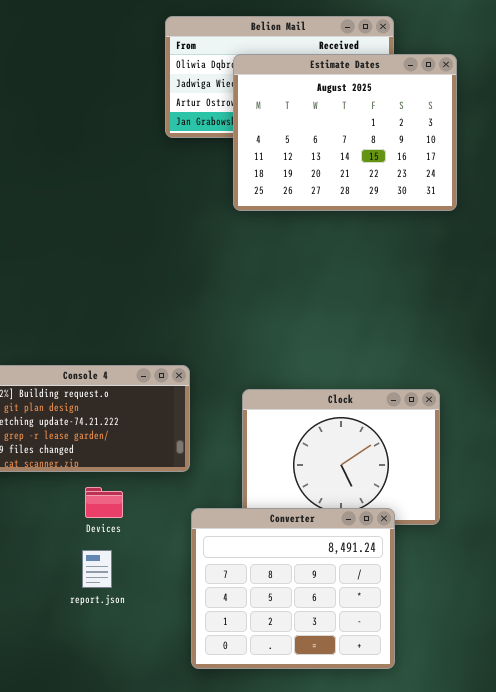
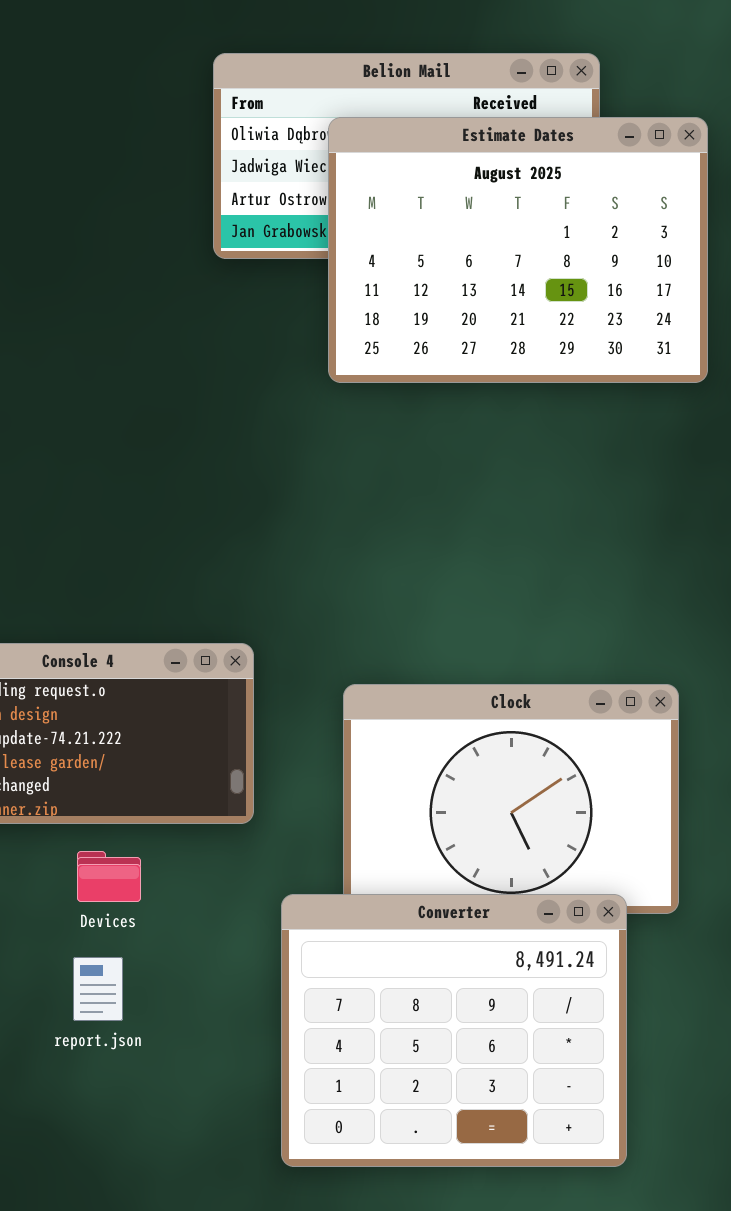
Converter: [191,508,395,669] -> [281,894,627,1167], moved

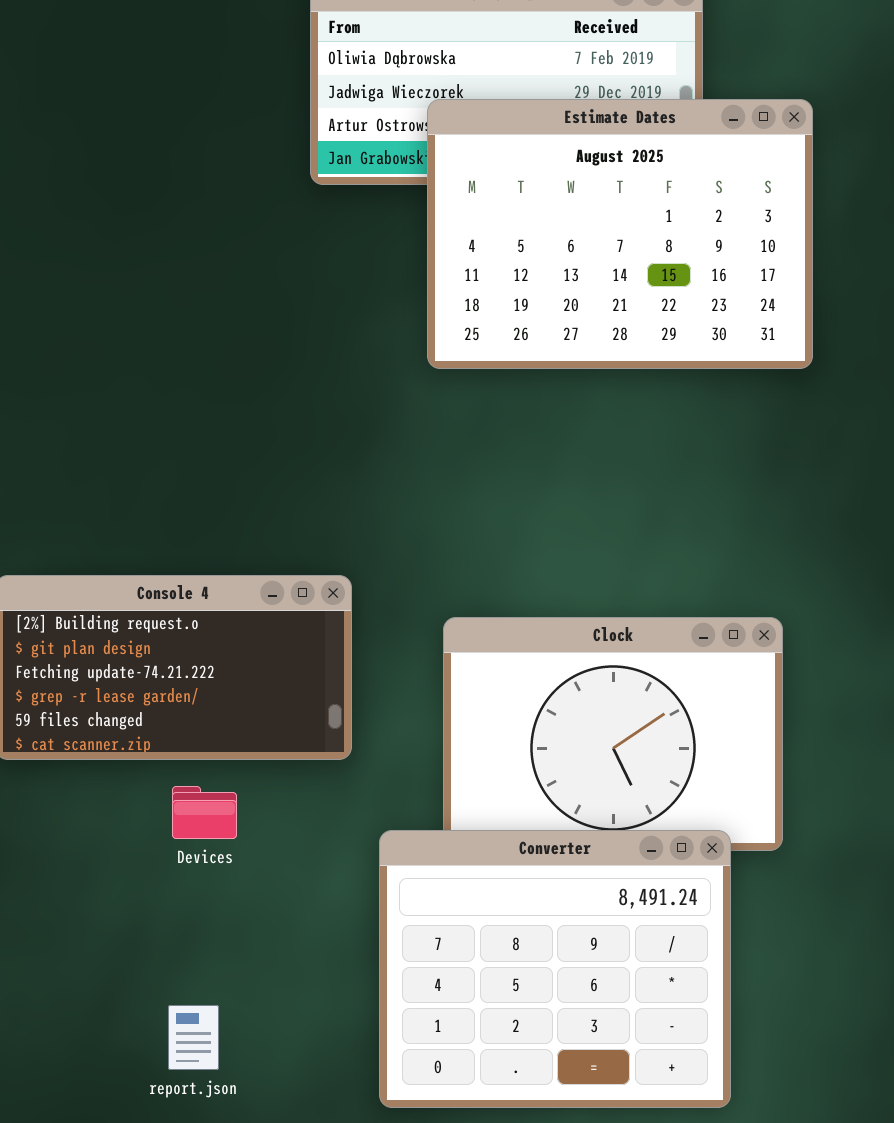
Estimate Dates: [328,117,708,383] -> [427,99,813,369], moved
report.json: [73,957,123,1021] -> [168,1005,219,1070], moved

